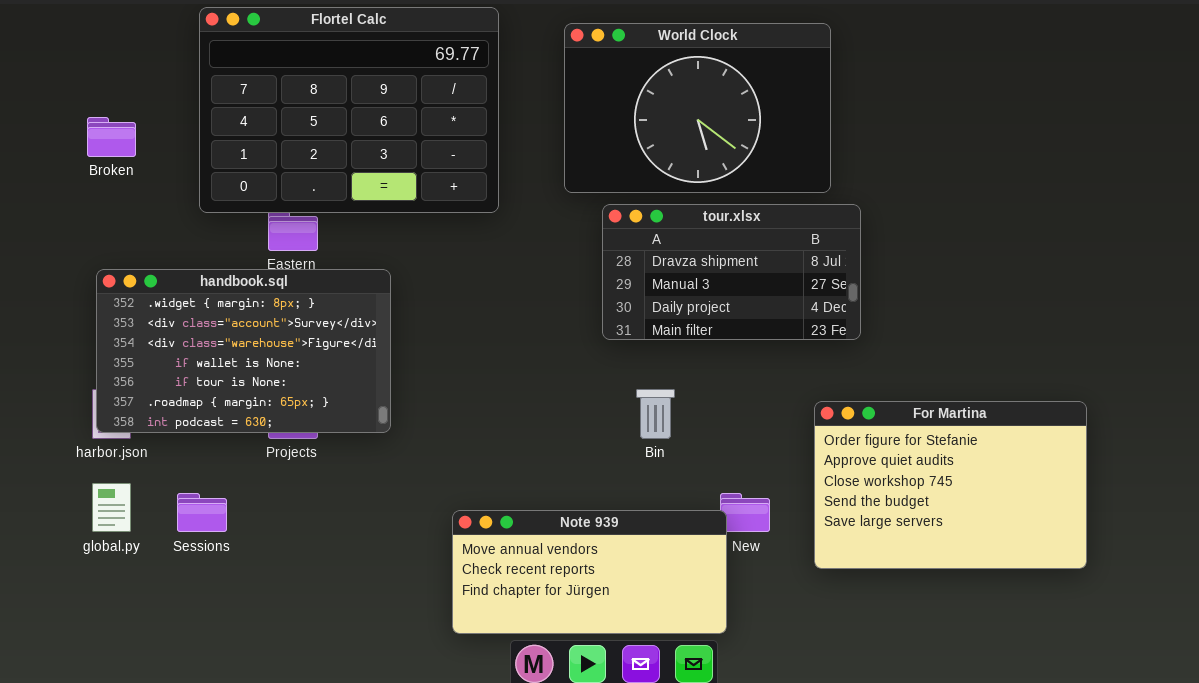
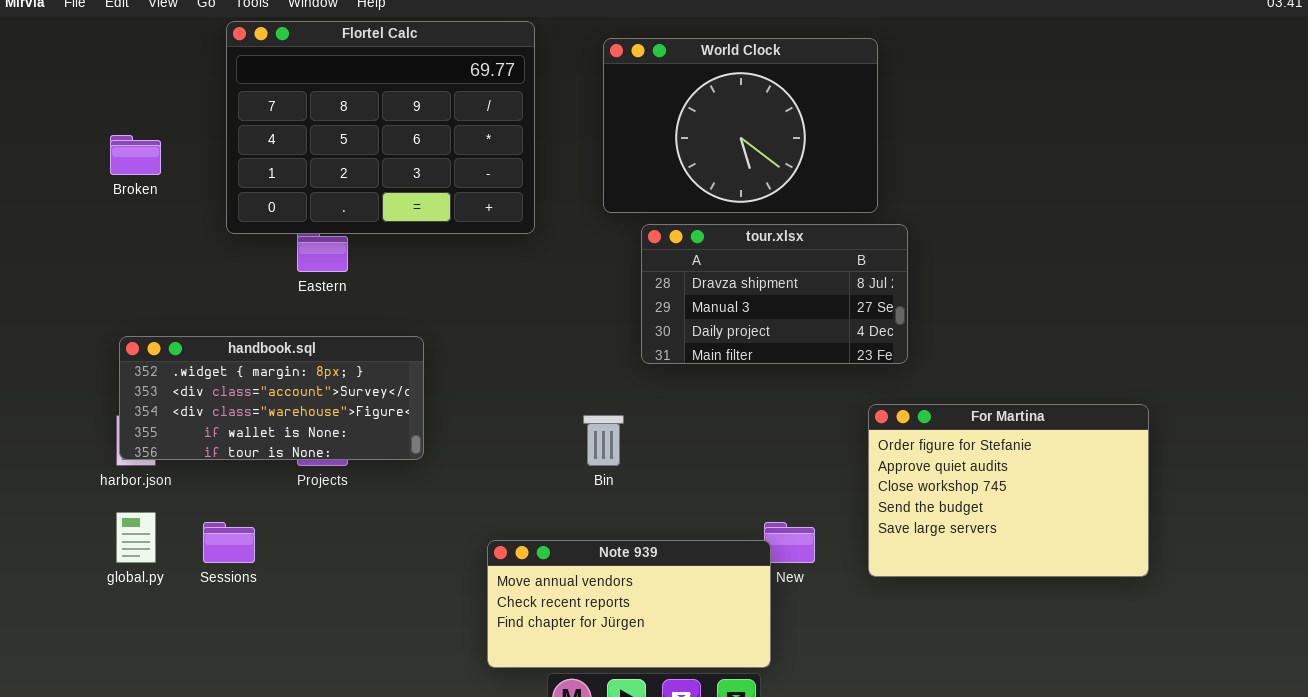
handbook.sql: [96,269,391,433] -> [119,336,424,460], resized
Bin: [636,389,675,439] -> [583,415,624,466], moved
For Martina: [814,401,1087,569] -> [868,404,1149,577], moved

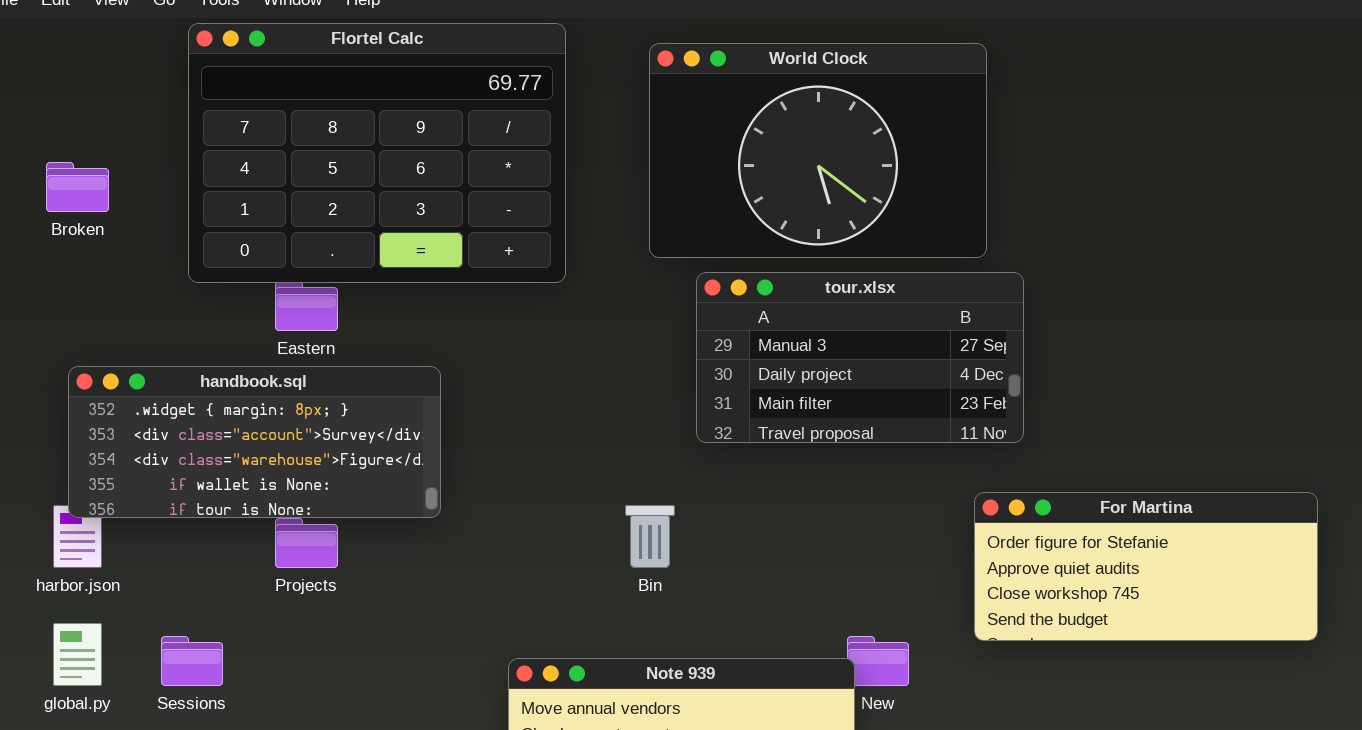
tour.xlsx: [641,224,908,364] -> [696,272,1024,443], scrolled down 1 row
handbook.sql: [119,336,424,460] -> [68,366,441,518], moved
For Martina: [868,404,1149,577] -> [974,492,1318,641], resized

